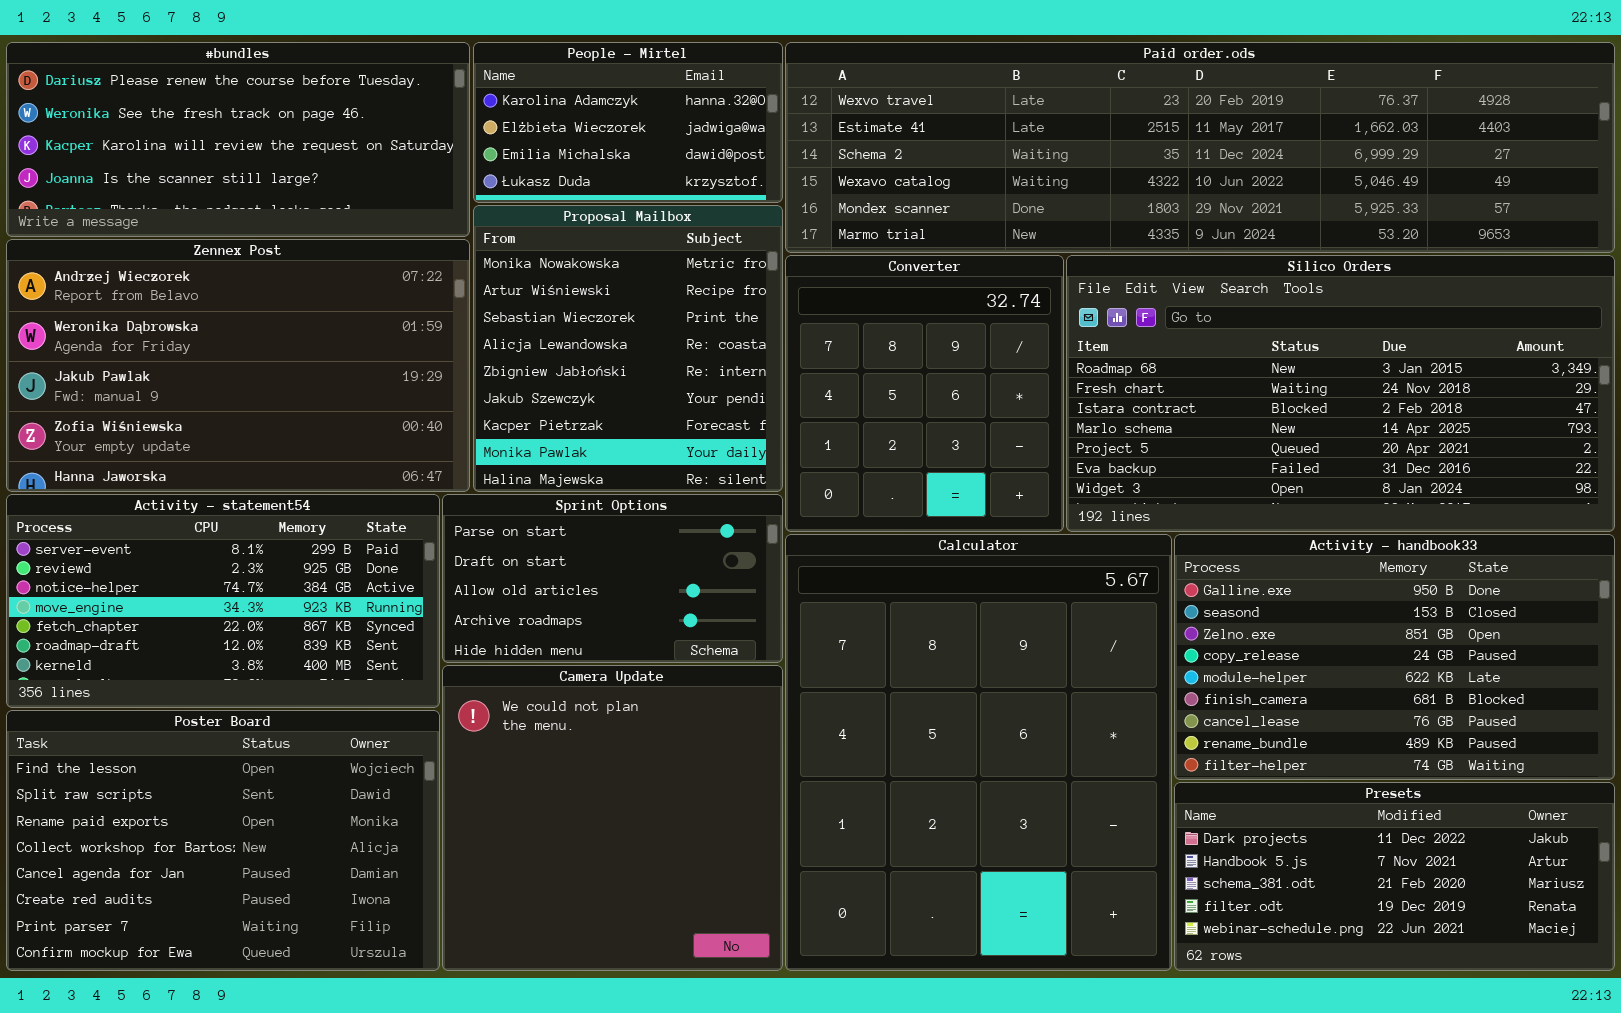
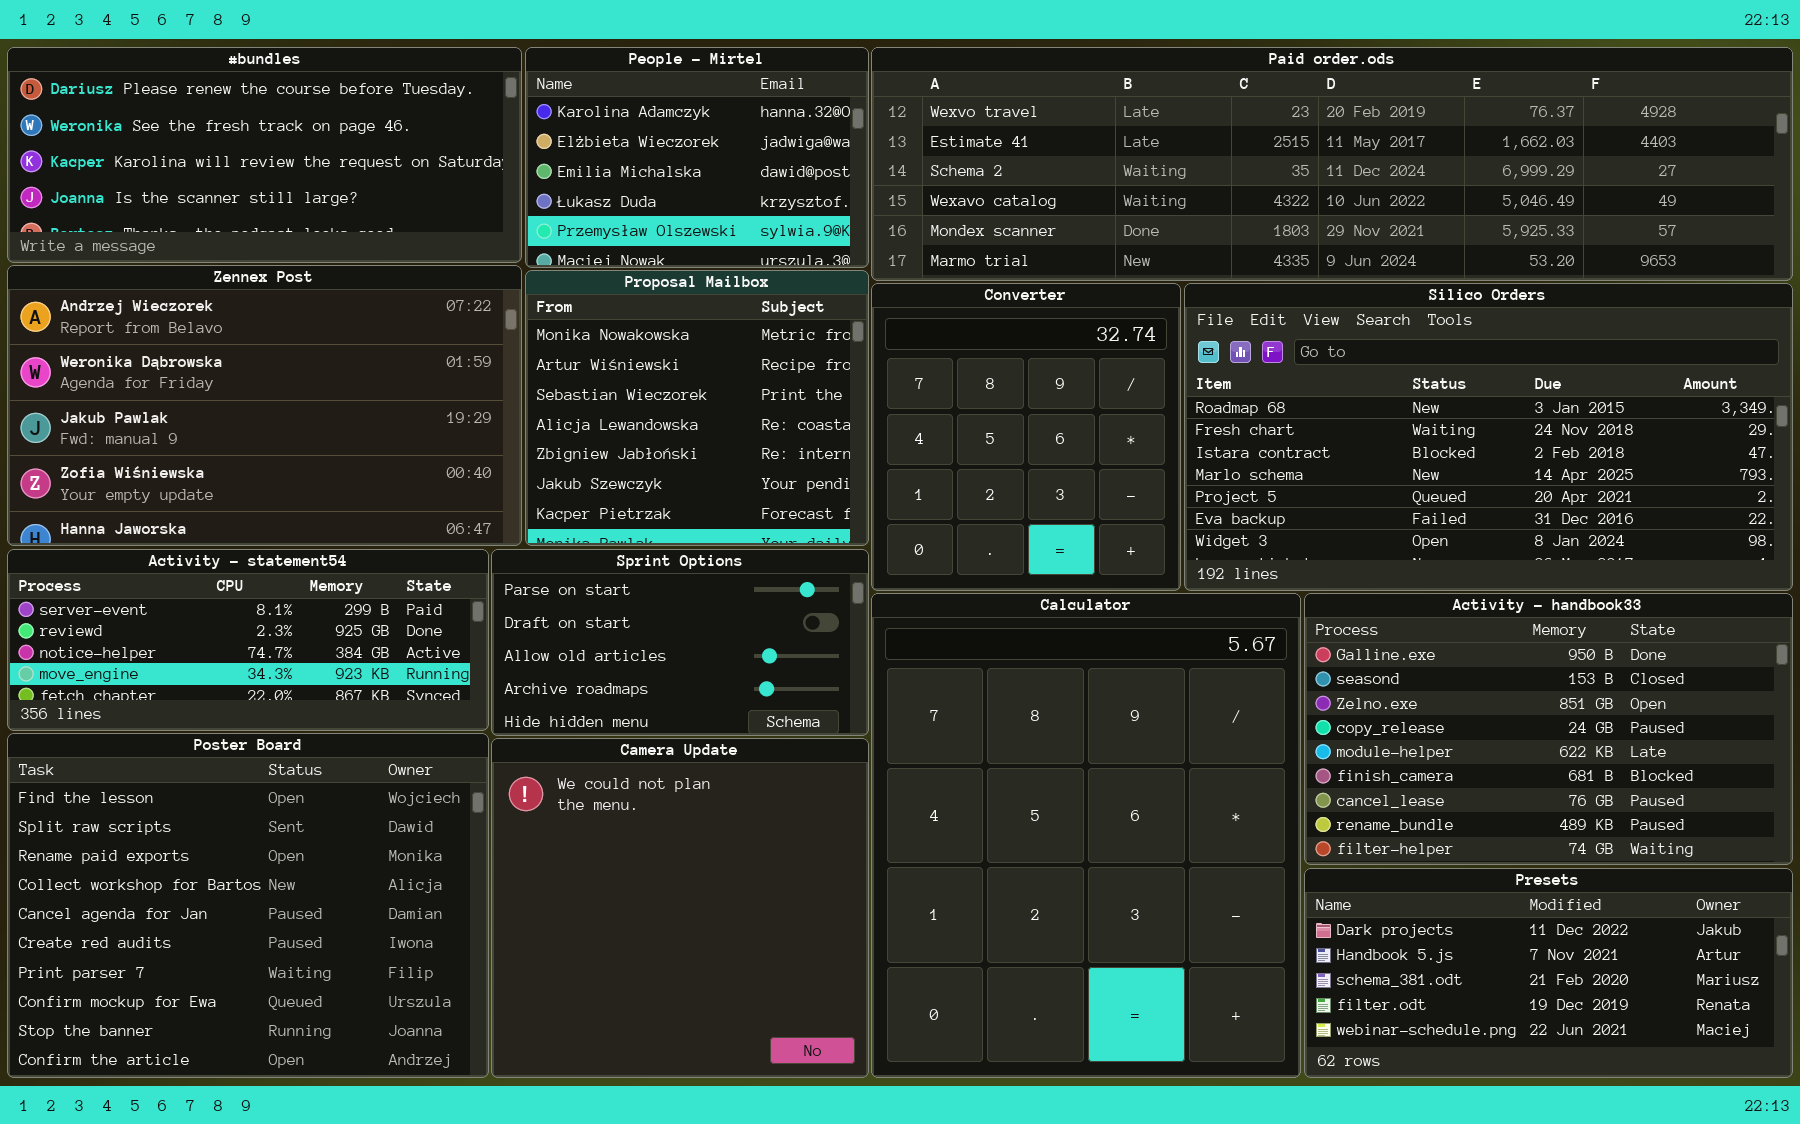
People - Mirtel: [473,42,783,203] -> [525,47,869,268], resized
Proposal Mailbox: [473,205,783,492] -> [525,270,869,546], resized
Activity - statement54: [6,494,440,708] -> [7,549,489,731], resized
Poster Board: [6,710,440,971] -> [7,733,489,1078], resized

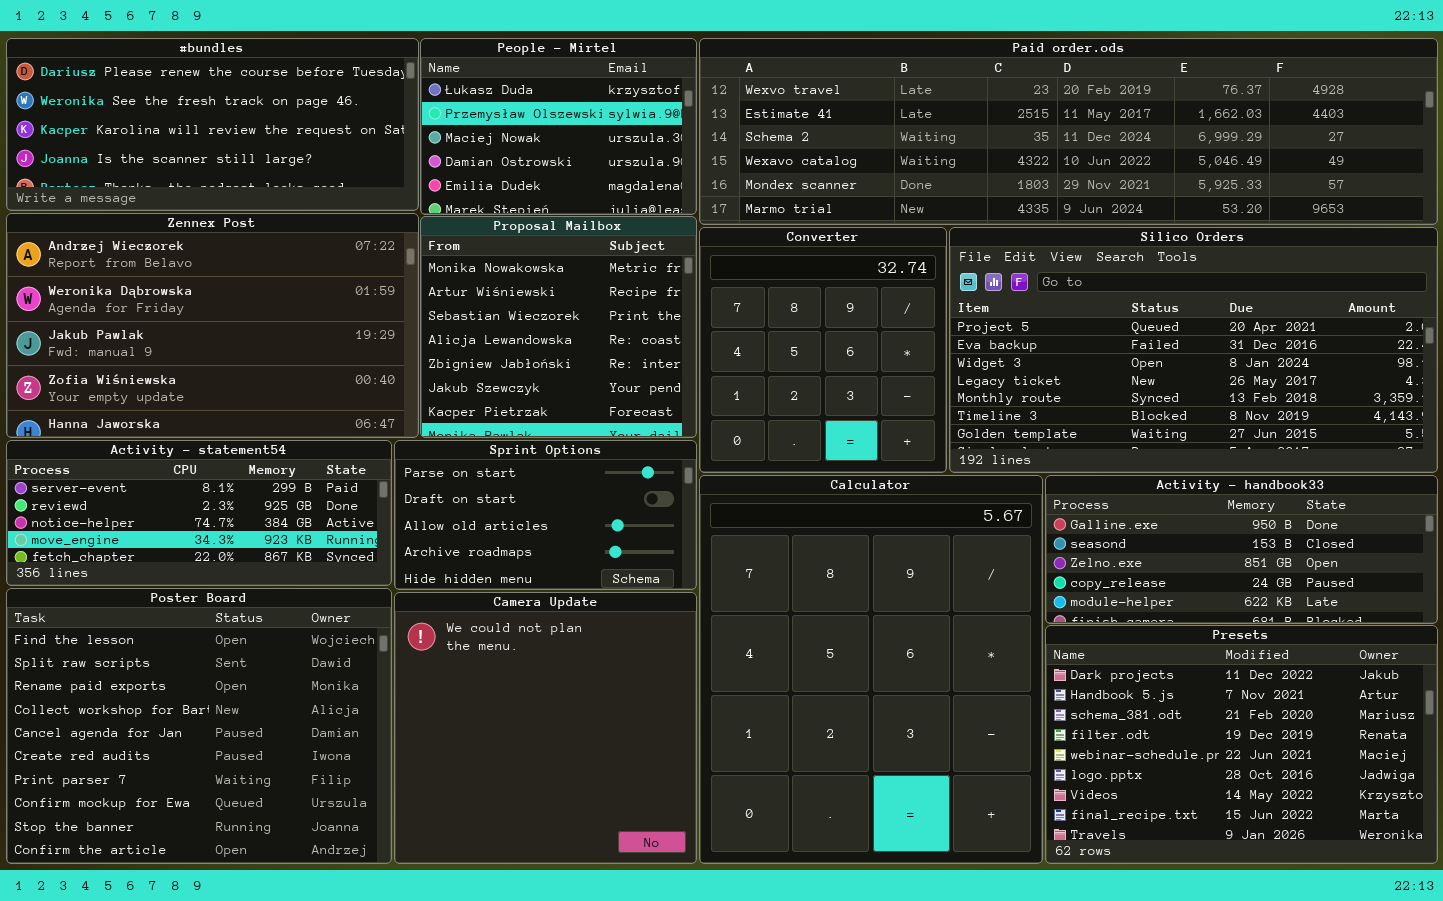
People - Mirtel: [525,47,869,268] -> [420,38,697,215], scrolled down 3 rows
Silico Orders: [1184,283,1793,591] -> [949,227,1438,473], scrolled down 4 rows
Activity - handbook33: [1304,593,1793,865] -> [1045,475,1438,624], resized
Presets: [1304,868,1793,1078] -> [1045,625,1438,864], resized

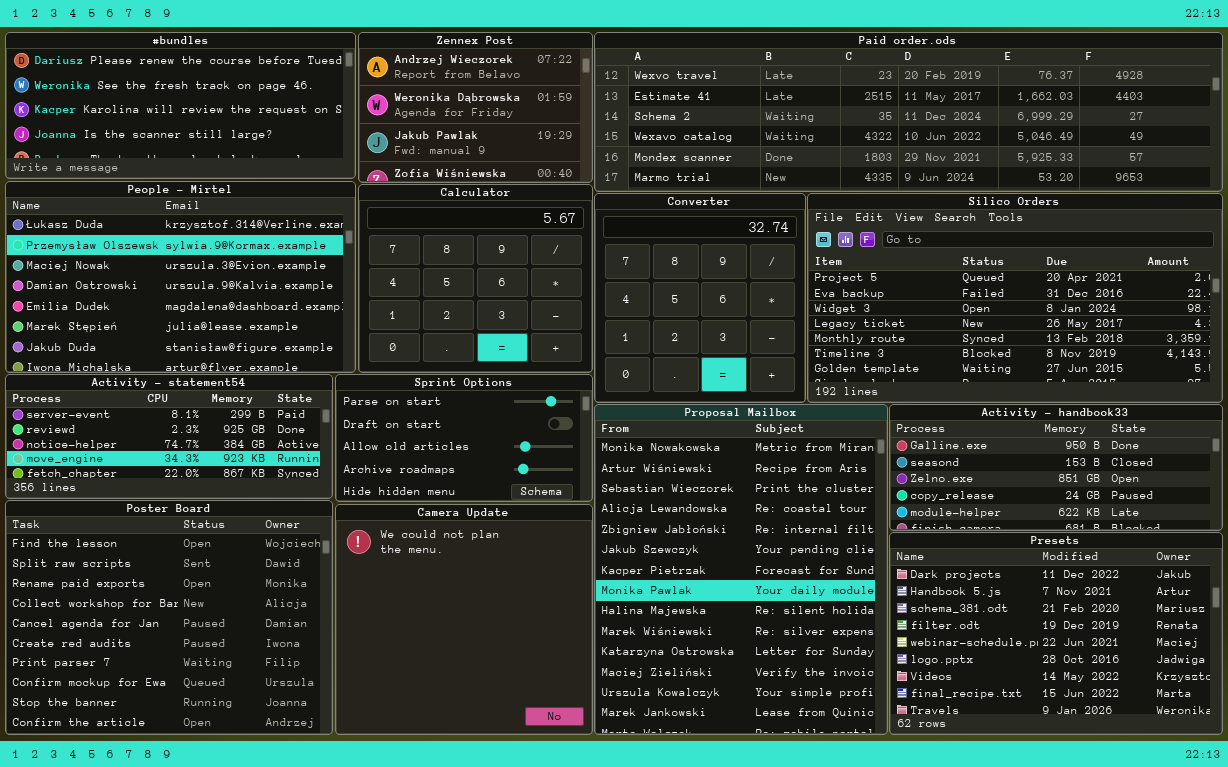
People - Mirtel: [420,38,697,215] -> [5,181,356,373], moved, resized
Zennex Post: [6,213,419,438] -> [358,32,593,183], moved, resized
Proposal Mailbox: [420,216,697,438] -> [594,404,888,735], moved, resized
Calculator: [699,475,1043,864] -> [358,184,593,373], moved, resized

